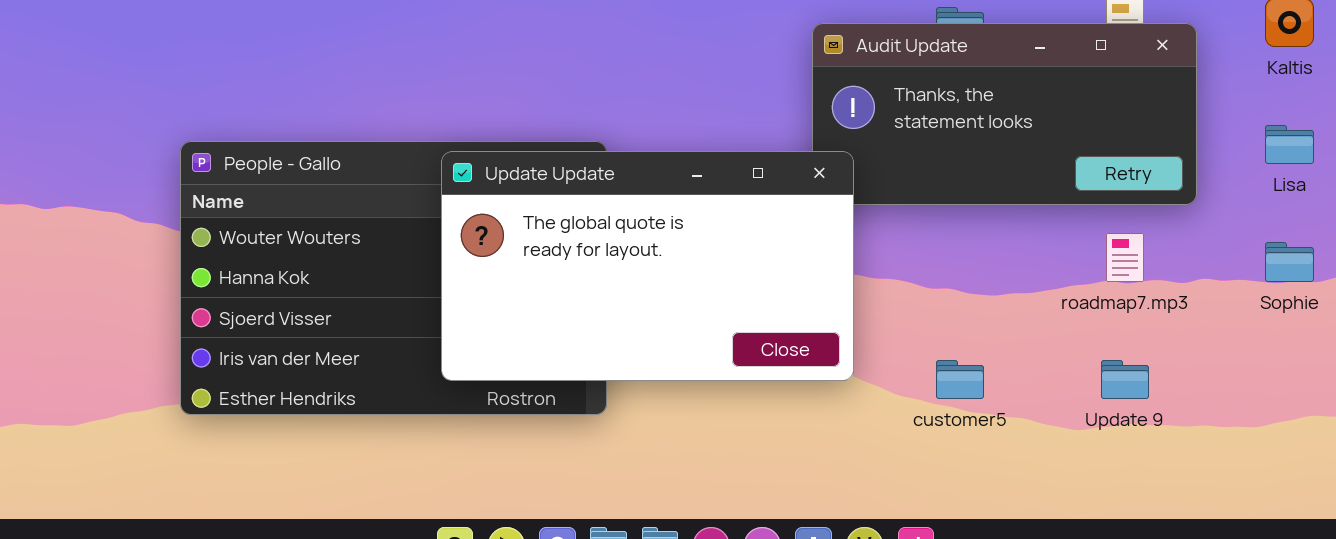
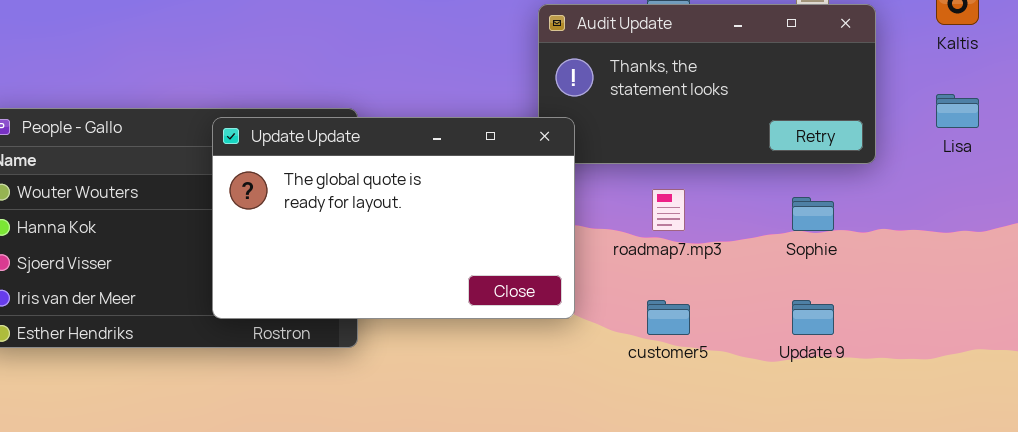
roadmap7.mp3: [1106,233,1144,282] -> [652,189,685,231], moved
Sophie: [1265,242,1314,282] -> [792,197,834,231], moved

